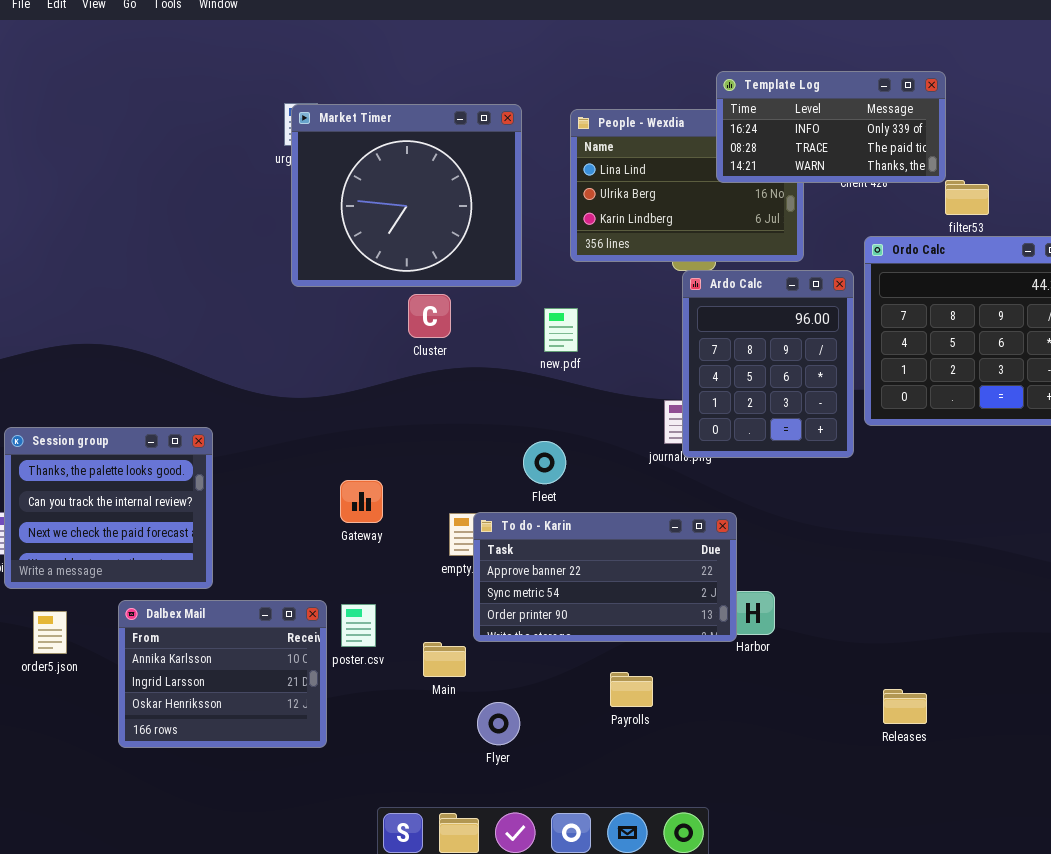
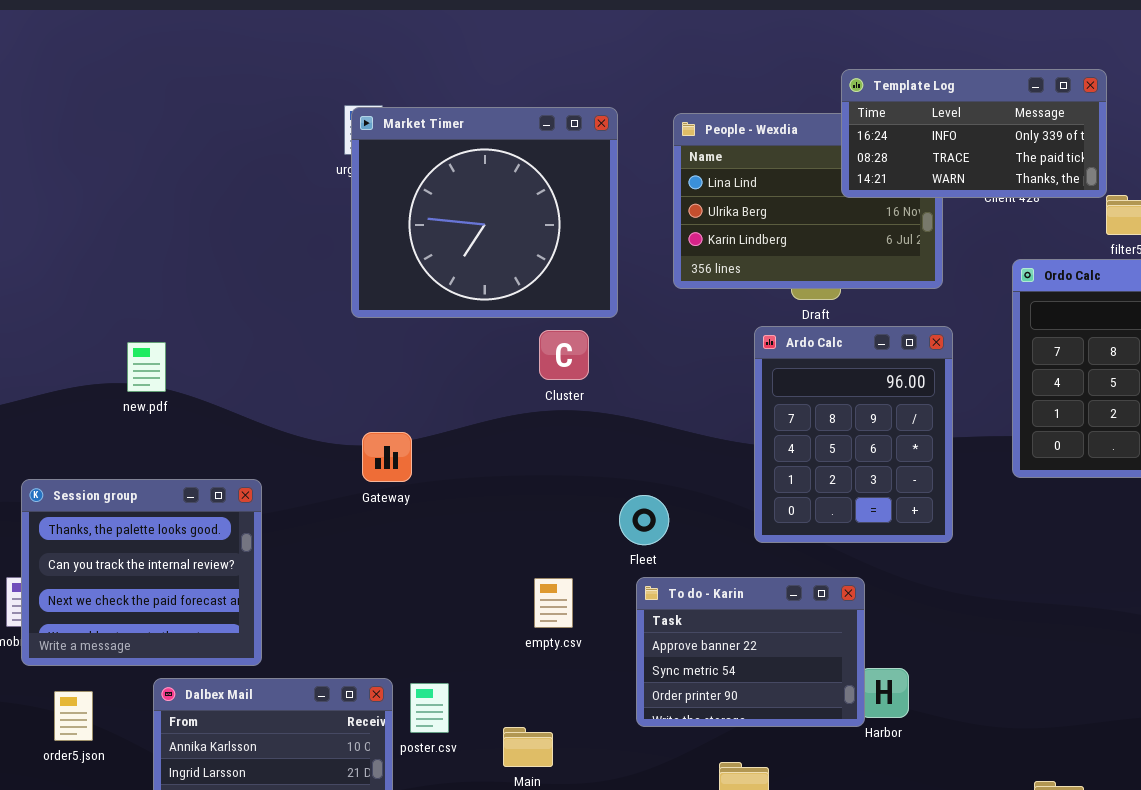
Ardo Calc: [682,270,854,458] -> [754,326,953,543], moved
Cluster: [408,294,451,338] -> [539,330,589,380], moved
new.pdf: [544,308,578,352] -> [127,342,166,392], moved
Gateway: [340,480,383,523] -> [362,432,412,482], moved
To do - Karin: [473,512,737,642] -> [636,577,865,727], resized

